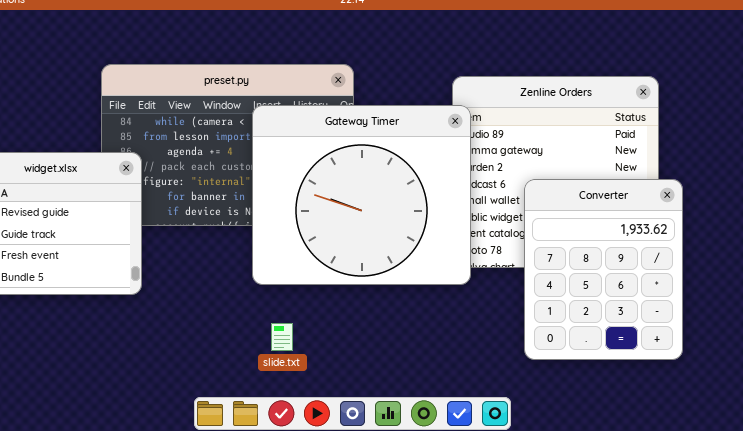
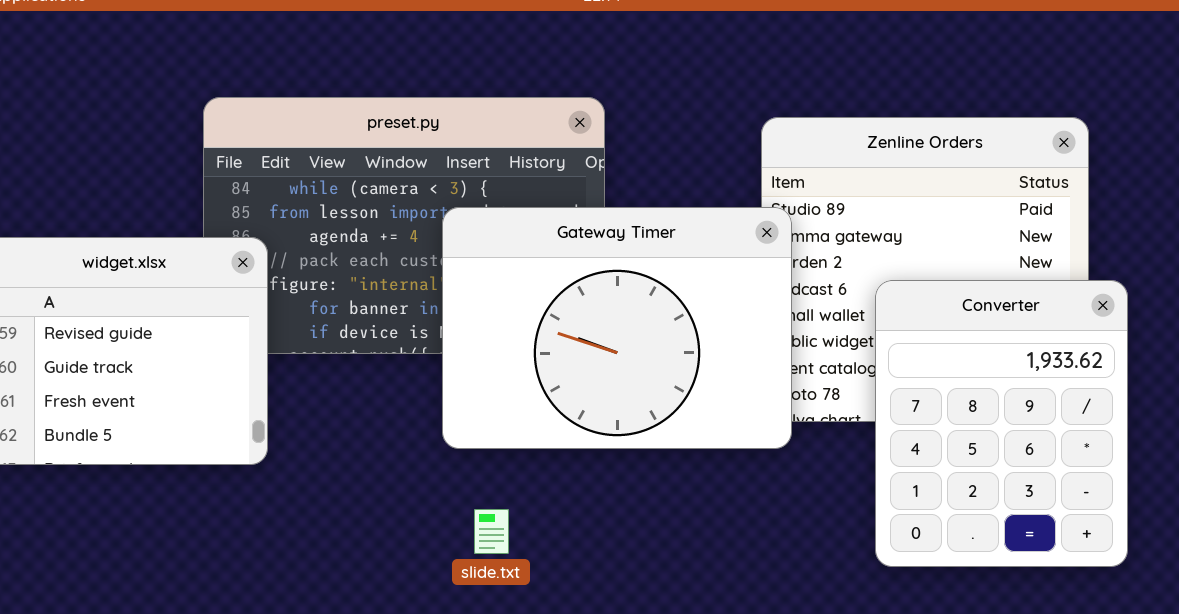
Gateway Timer: [252,105,471,285] -> [442,207,792,449], resized

